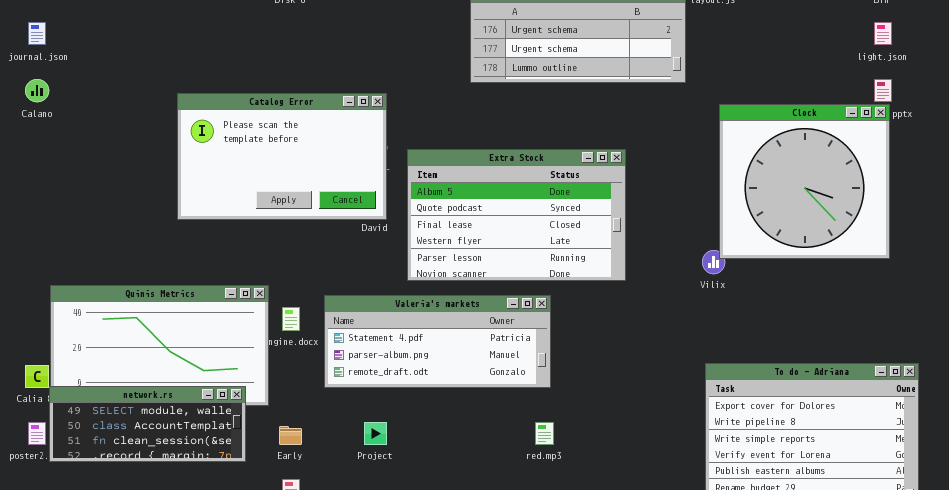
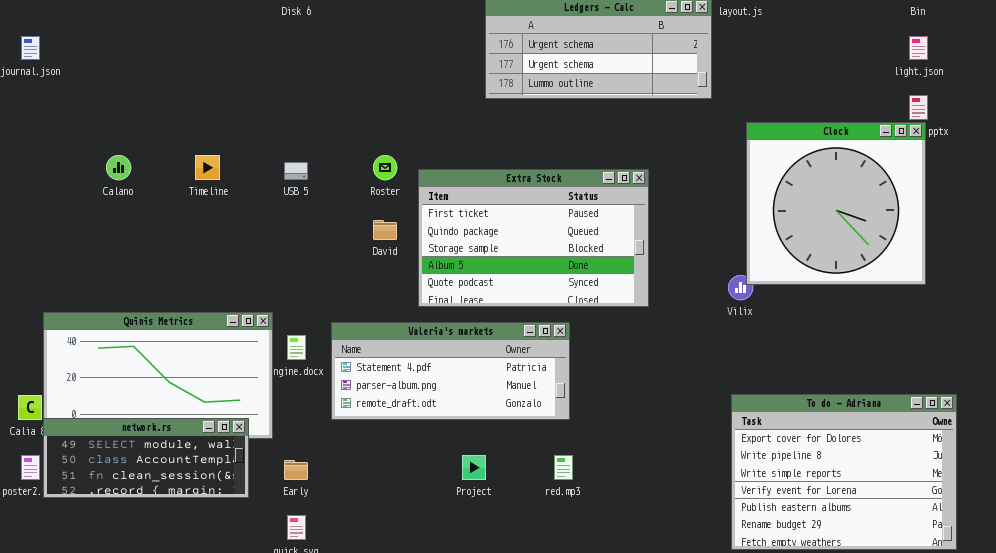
Calano: [25,79,49,102] -> [106,155,131,180], moved
Catalog Error: [177,93,387,220] -> none, closed
Extra Stock: [407,149,626,281] -> [418,169,649,307], scrolled up 3 rows
Project: [364,422,387,445] -> [462,455,486,480], moved

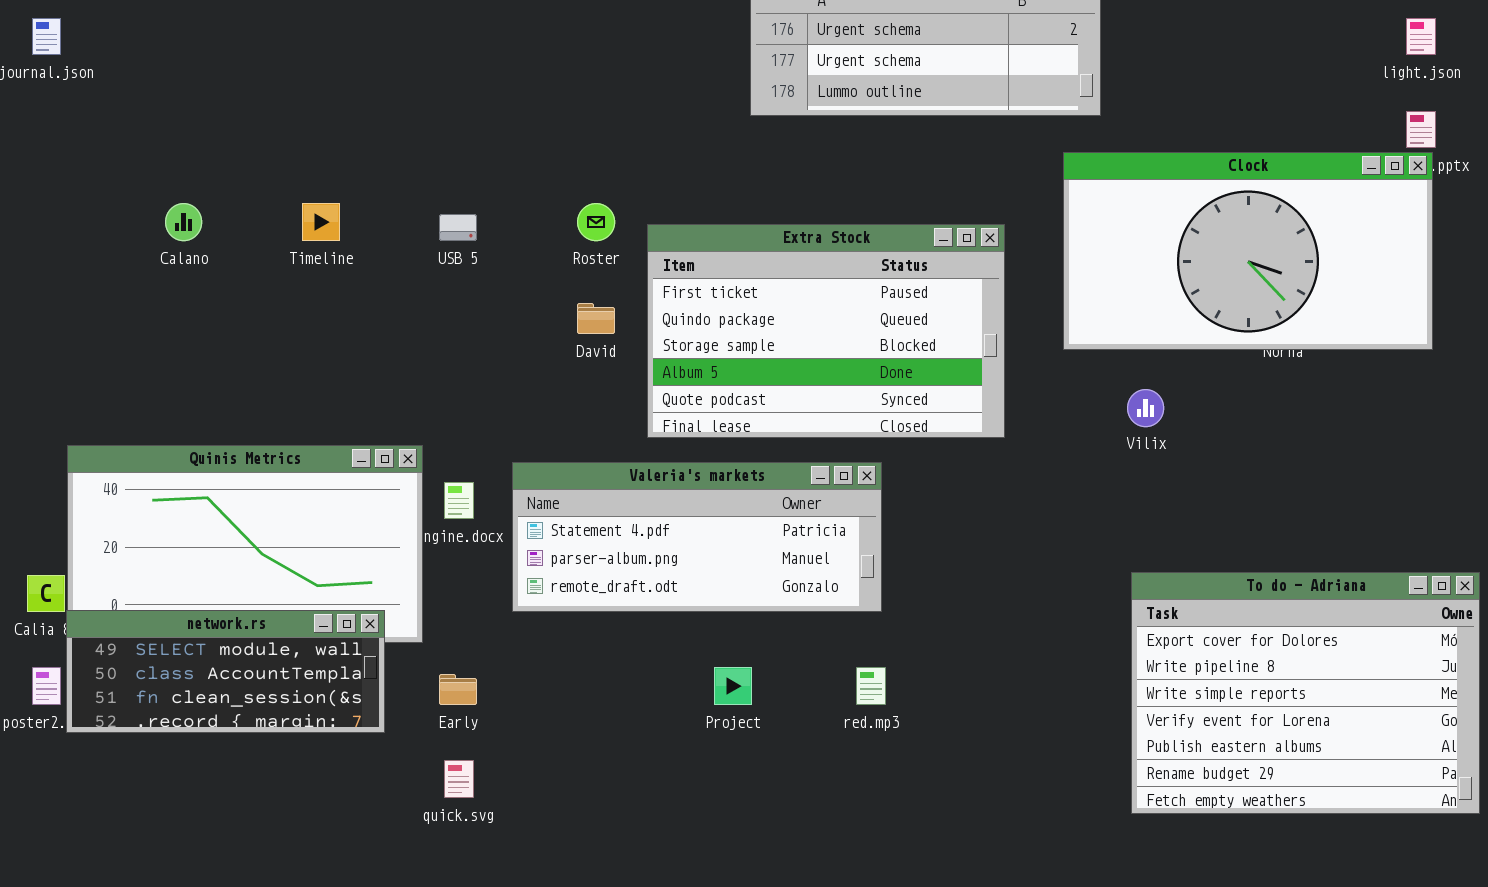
Clock: [746,122,926,285] -> [1063,152,1433,350], resized

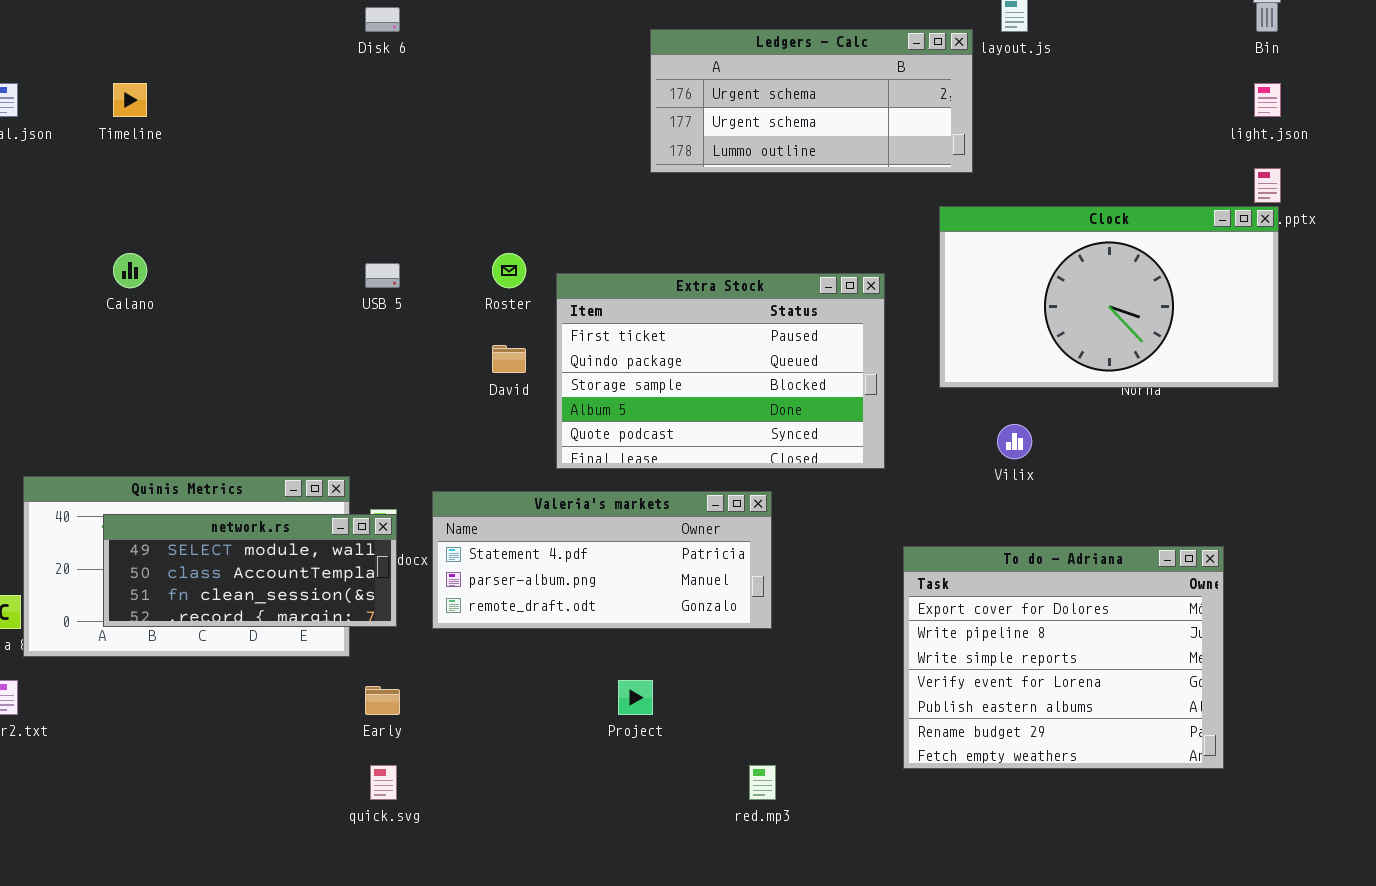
Timeline: [302,203,340,241] -> [113,83,147,117], moved
To do - Adriana: [1131,572,1480,814] -> [903,546,1224,769], moved
network.rs: [66,610,385,733] -> [103,514,397,627], moved
red.mp3: [856,667,886,705] -> [749,765,776,800], moved

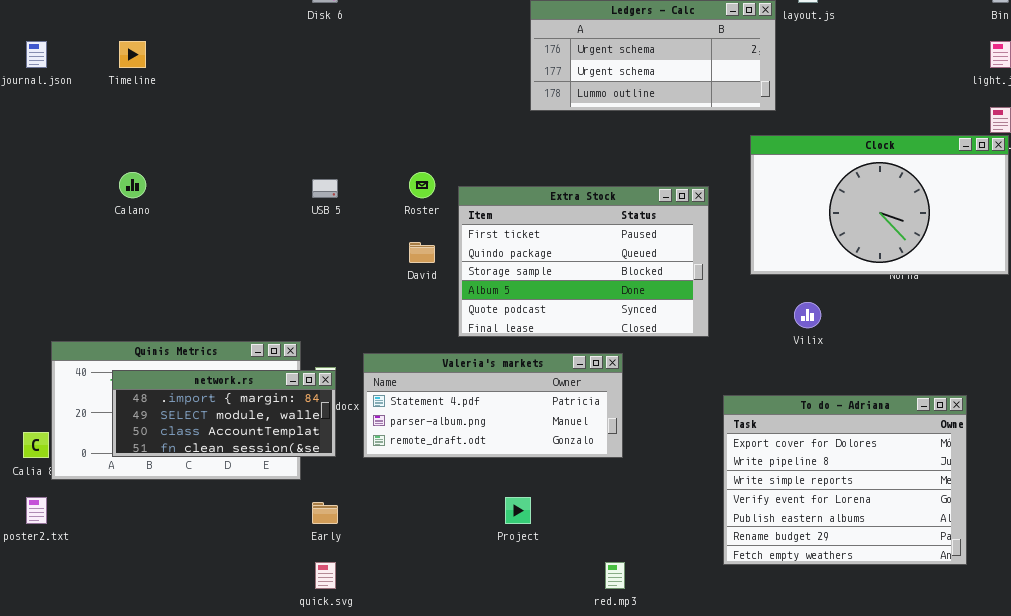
network.rs: [103,514,397,627] -> [112,370,336,457], scrolled up 1 row

